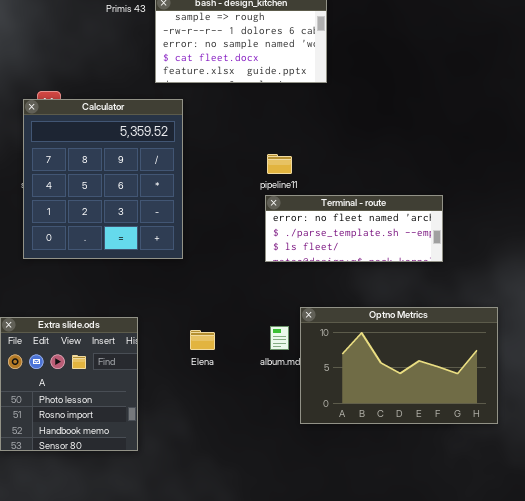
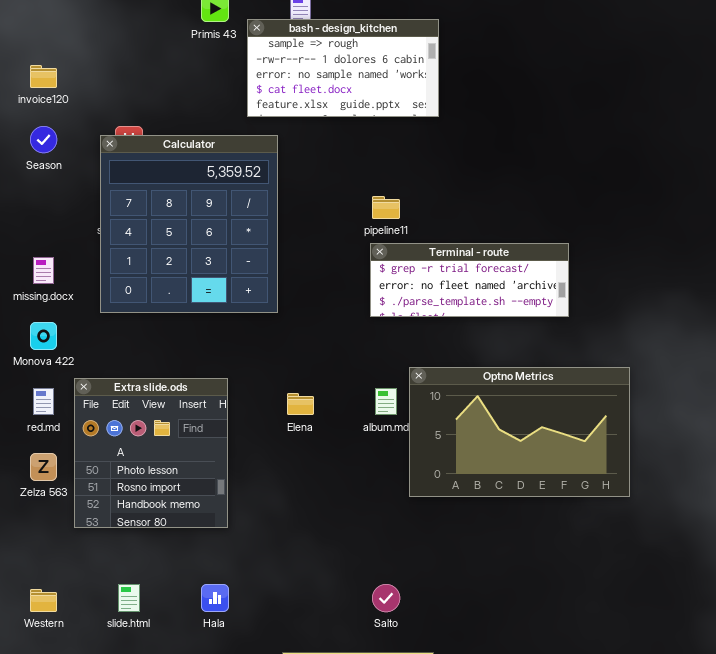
Terminal - route: [265,195,443,262] -> [370,243,569,317], scrolled up 1 row

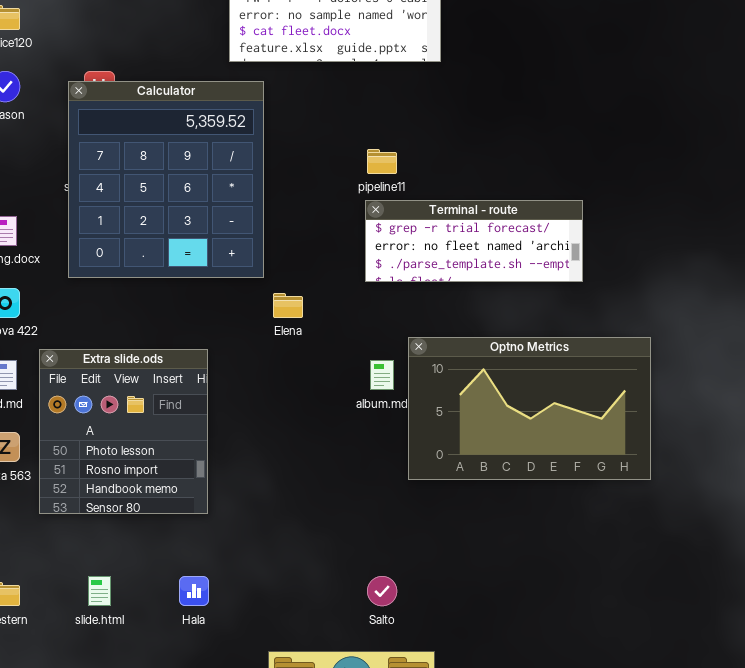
Elena: [287,393,314,415] -> [273,293,303,318], moved

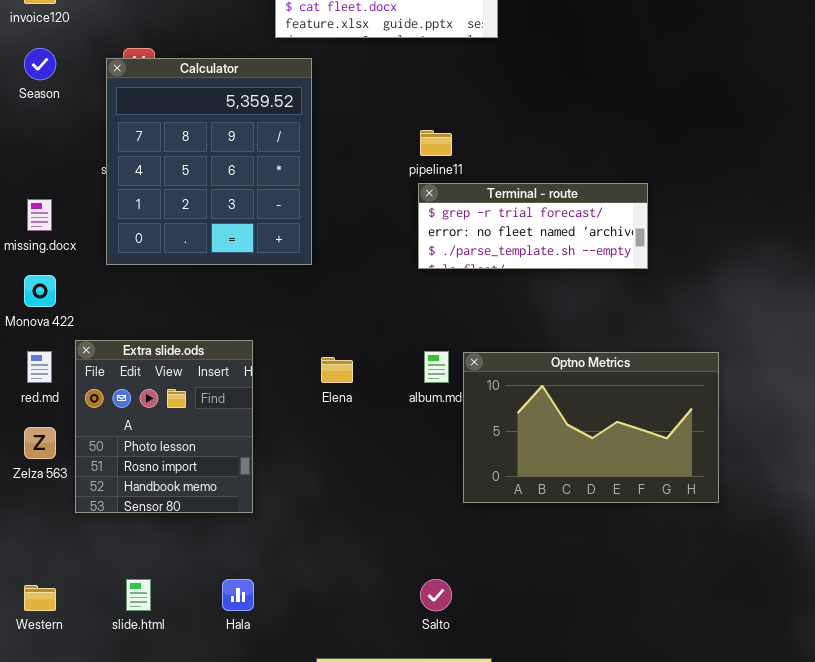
Elena: [273,293,303,318] -> [321,357,353,383], moved
Optno Metrics: [408,337,651,480] -> [463,352,719,503], moved

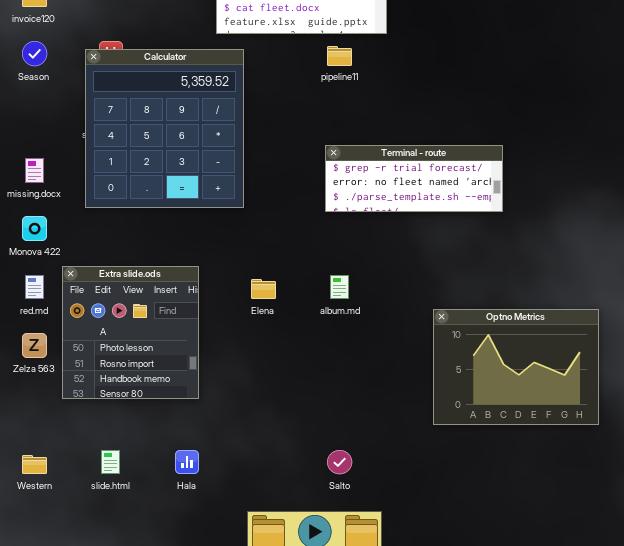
pipeline11: [420,130,452,156] -> [327,46,352,66], moved
Optno Metrics: [463,352,719,503] -> [433,309,599,425], moved, resized

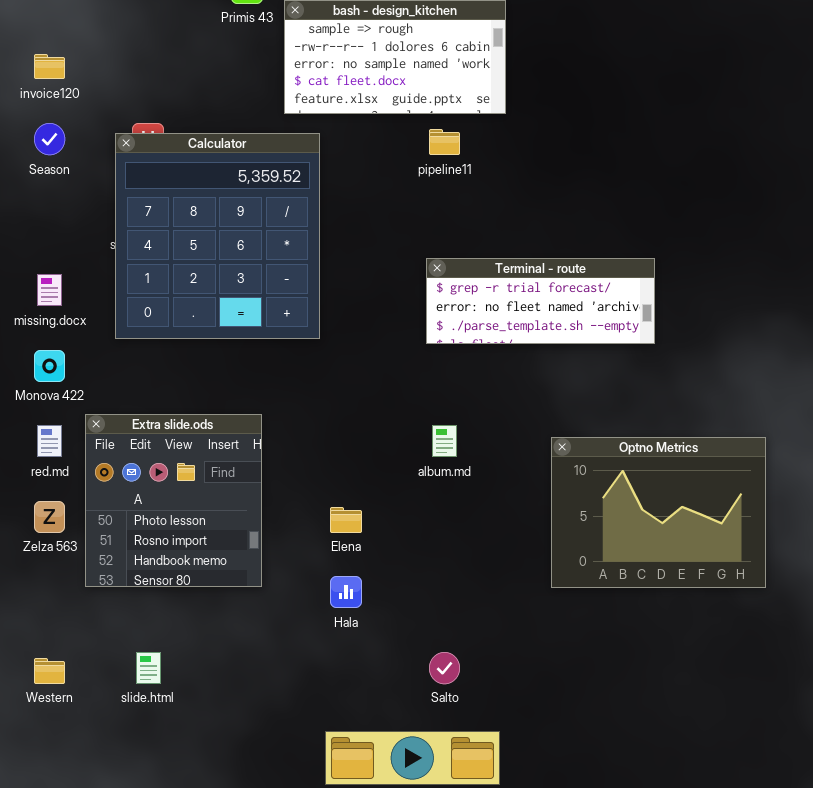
Elena: [251,279,276,299] -> [330,507,362,533], moved
Optno Metrics: [433,309,599,425] -> [551,437,766,588], moved
Hala: [175,450,199,474] -> [330,576,362,608], moved

